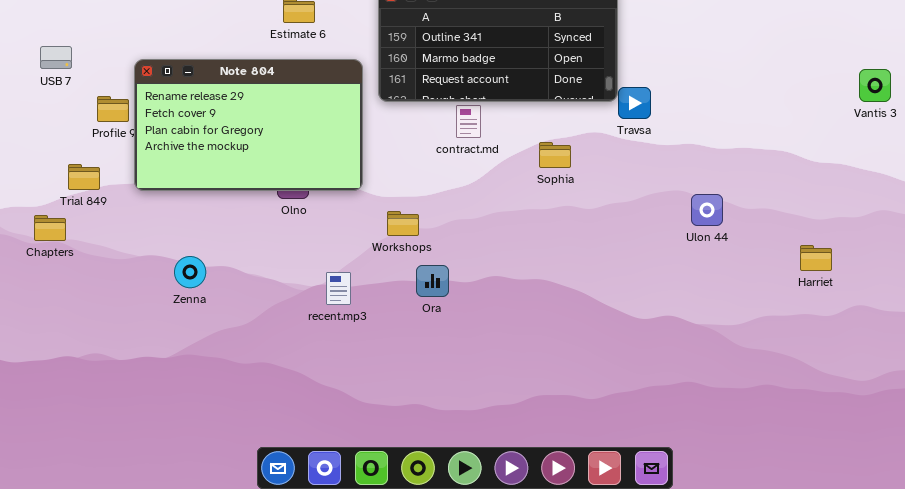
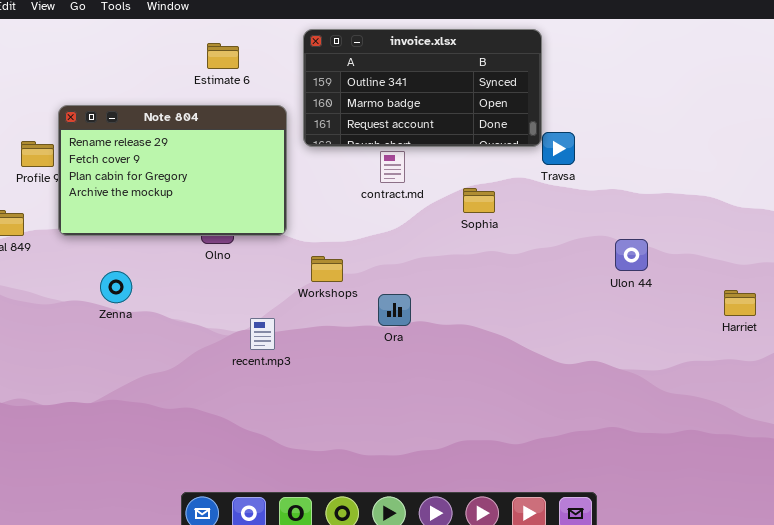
Zenna: [174,256,206,288] -> [100,271,132,303], moved
Ora: [416,265,449,297] -> [378,294,411,326], moved

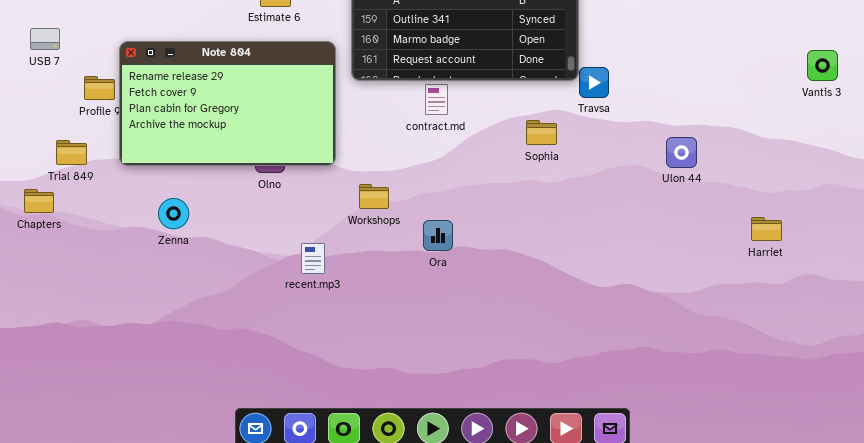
Sophia: [463,188,495,213] -> [526,120,557,145], moved
Ulon 44: [615,239,648,271] -> [666,137,697,168], moved

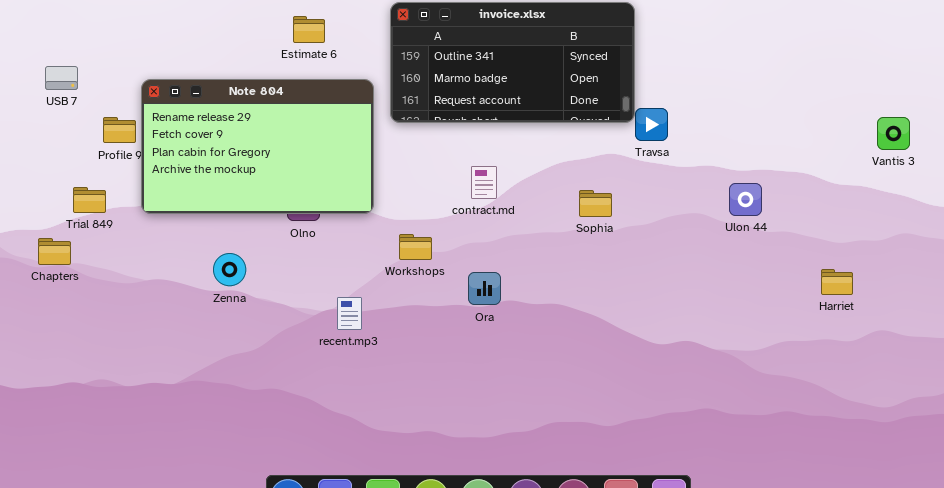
Vantis 3: [807,50,838,81] -> [877,117,910,150], moved
contract.md: [425,84,448,115] -> [471,166,497,199], moved
Sophia: [526,120,557,145] -> [579,190,612,217], moved
Zenna: [158,198,189,229] -> [213,253,246,286], moved

